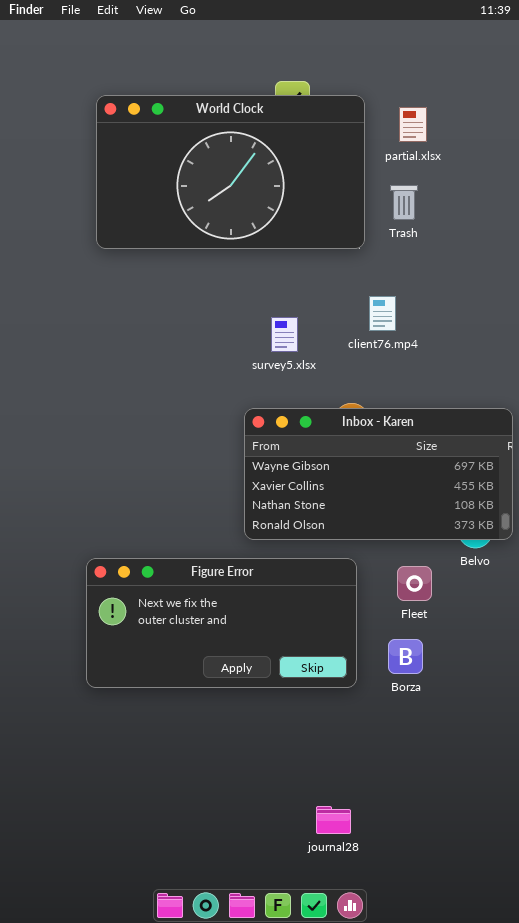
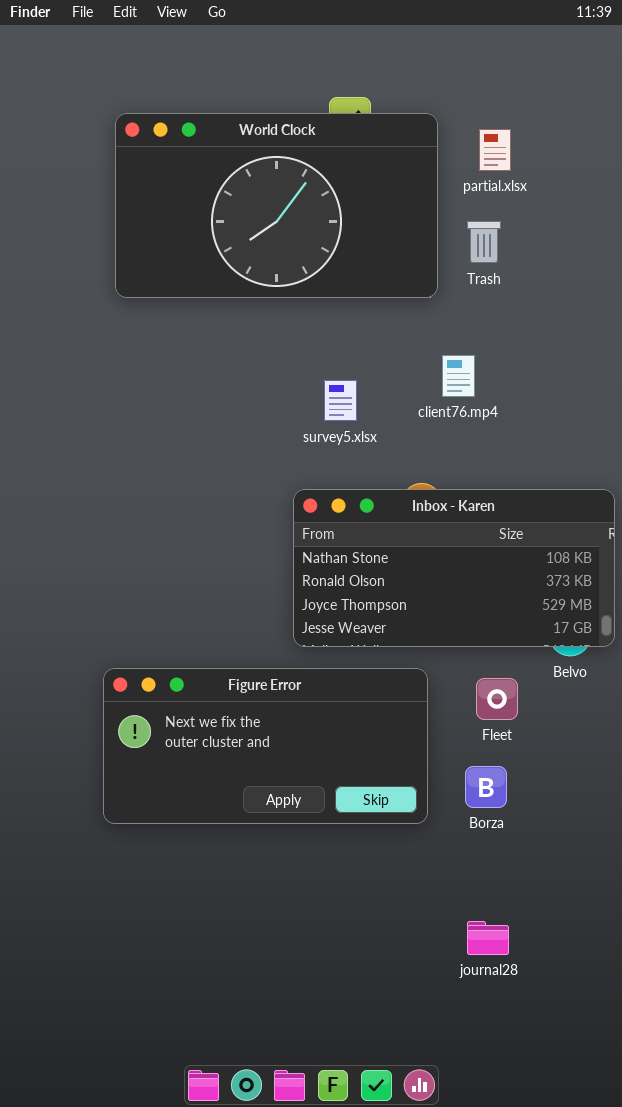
Inbox - Karen: [244,408,513,540] -> [293,489,615,647], scrolled down 2 rows
journal28: [316,806,351,834] -> [467,921,509,955], moved

